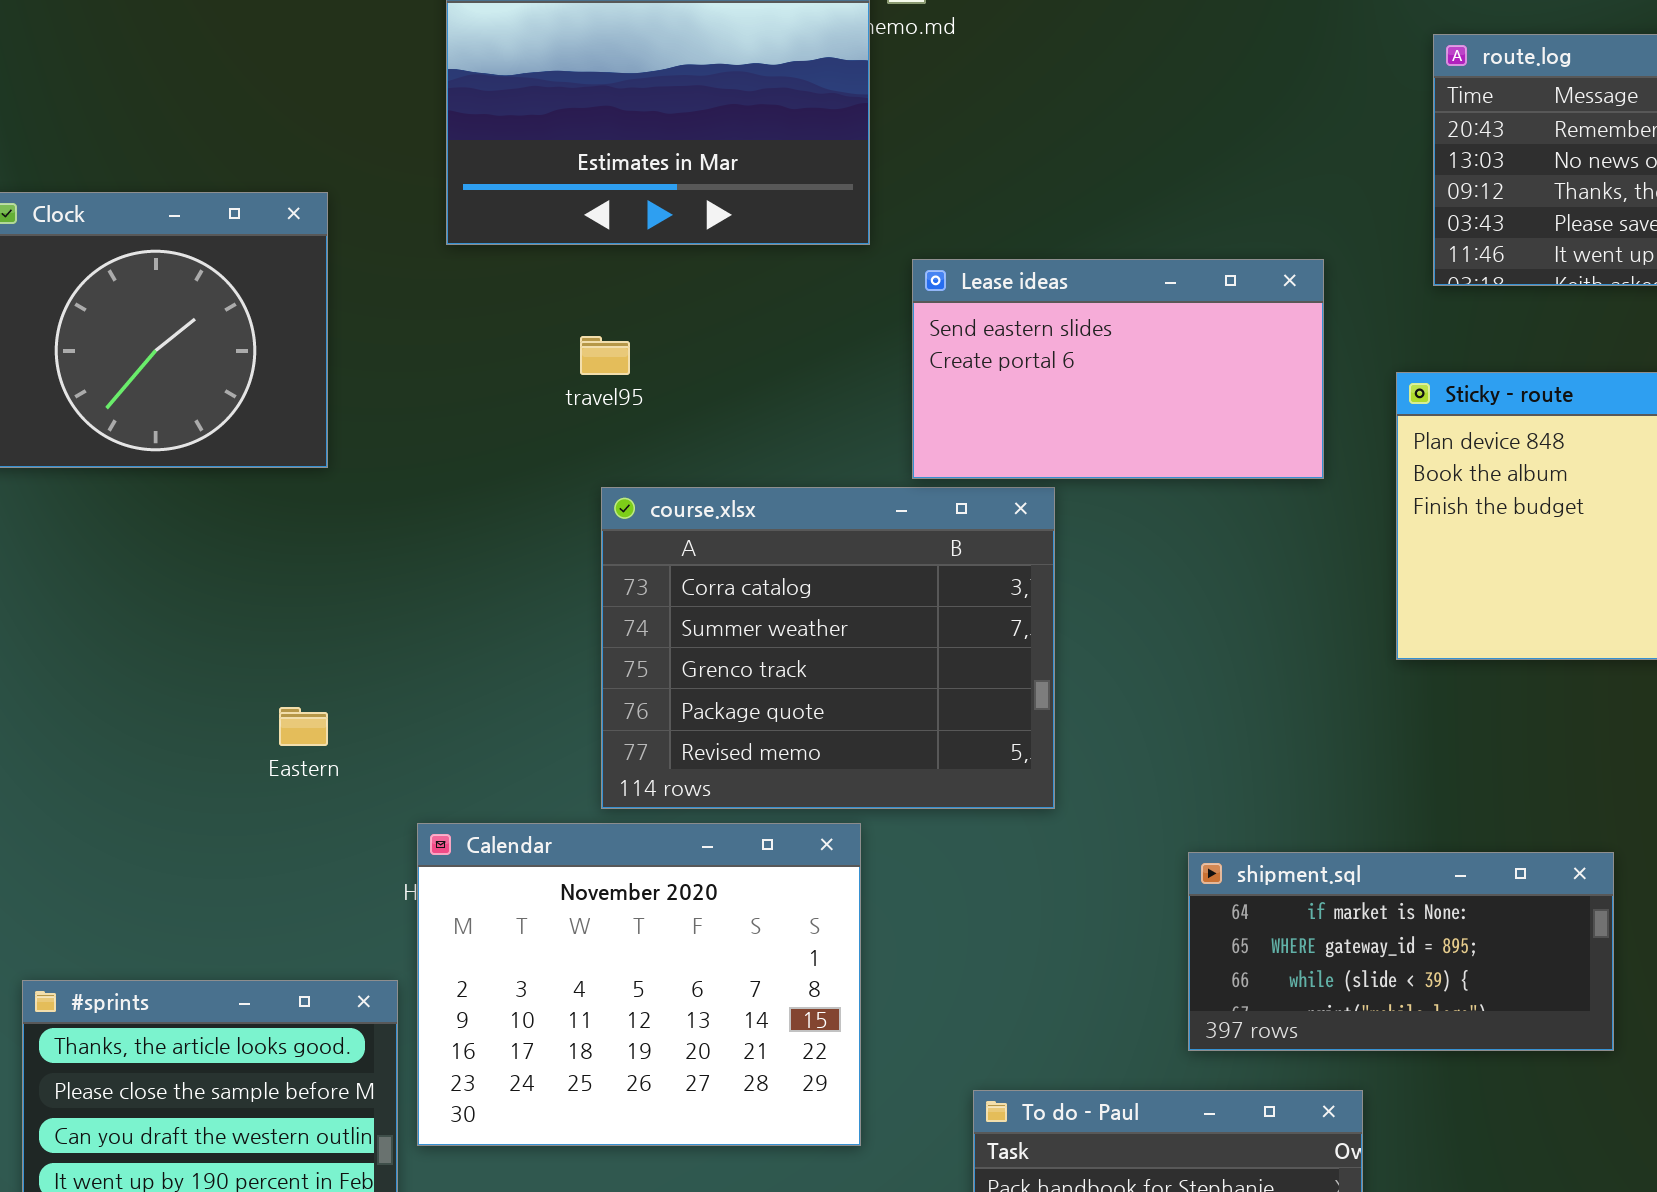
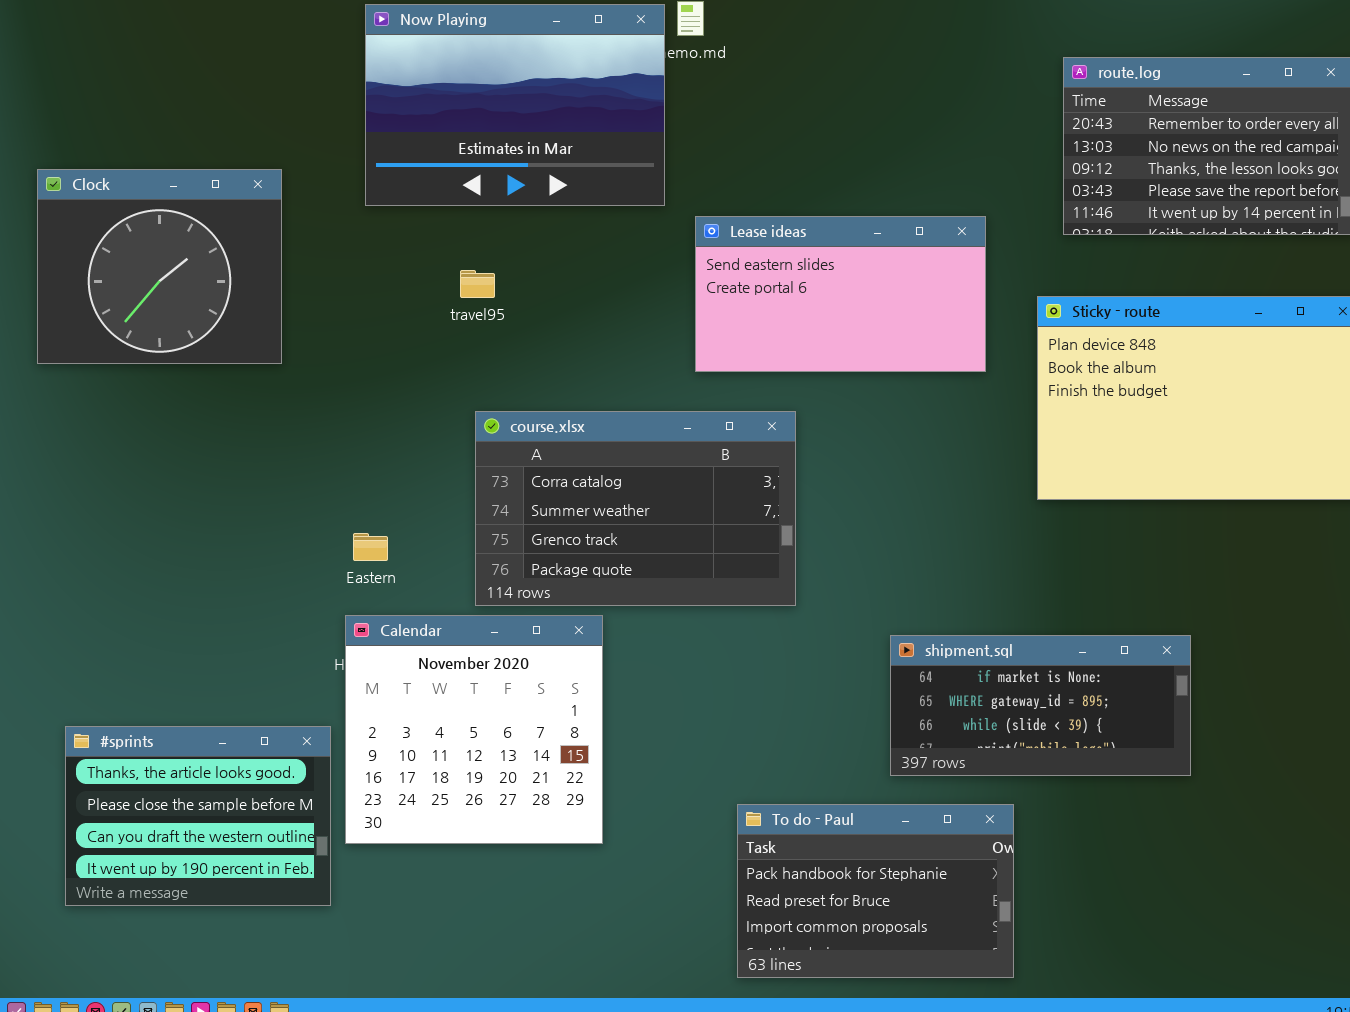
course.xlsx: [601,487,1055,809] -> [475,411,796,606], resized
Eastern: [279,707,328,746] -> [353,533,388,561], moved
Calendar: [417,823,861,1146] -> [345,615,603,844], resized

